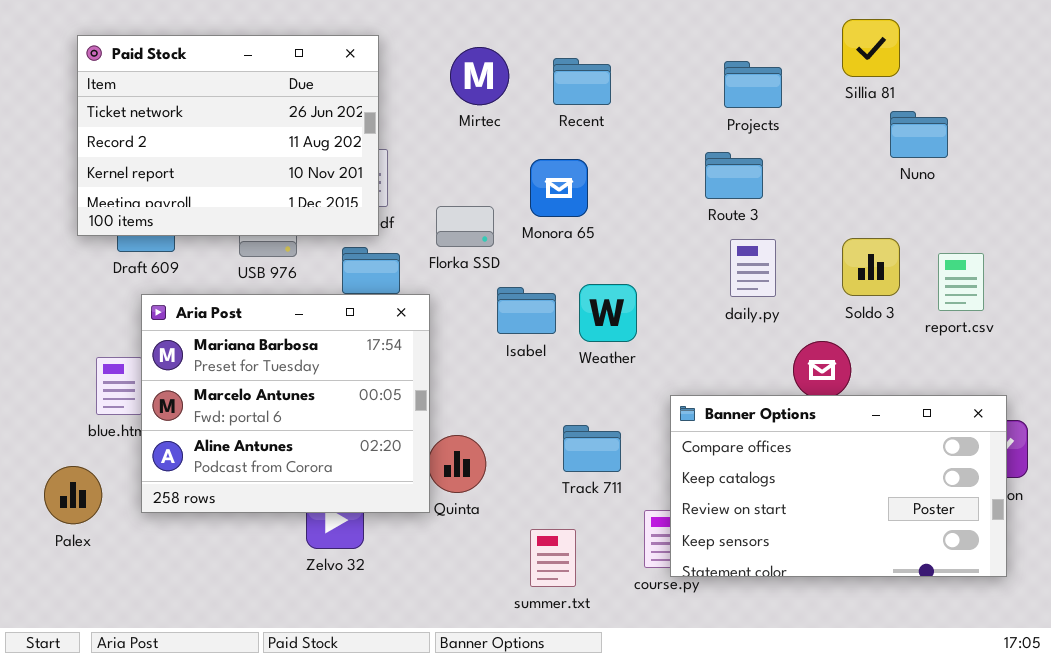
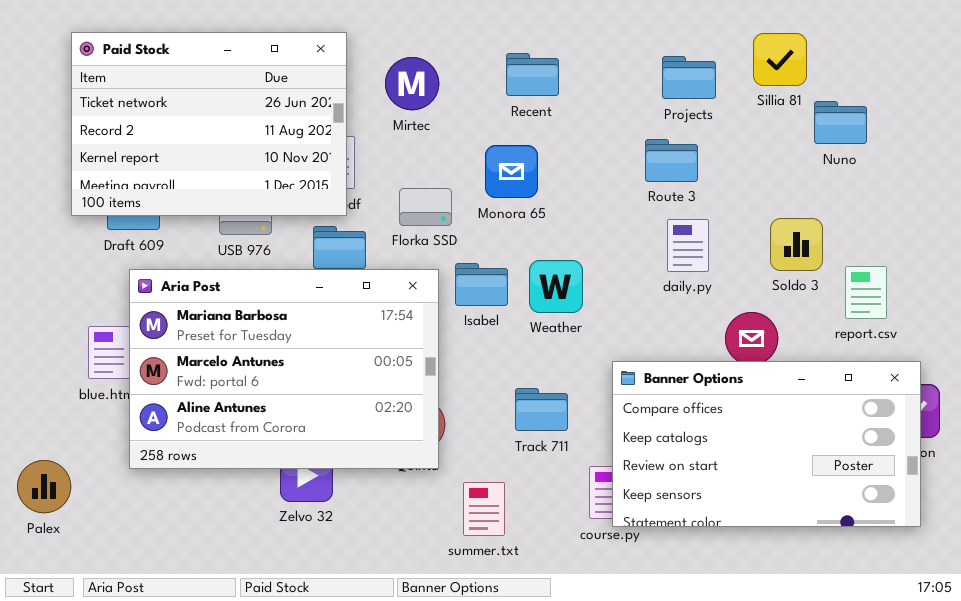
Sillia 81: [842,19,900,77] -> [753,33,807,86], moved
Mirtec: [450,47,509,105] -> [385,57,439,110], moved
report.csv: [938,253,984,311] -> [845,266,887,319], moved
Aria Post: [141,294,430,513] -> [129,269,439,469], resized
Palex: [44,466,102,524] -> [17,460,71,513], moved
summer.txt: [530,529,576,587] -> [463,482,505,536], moved

